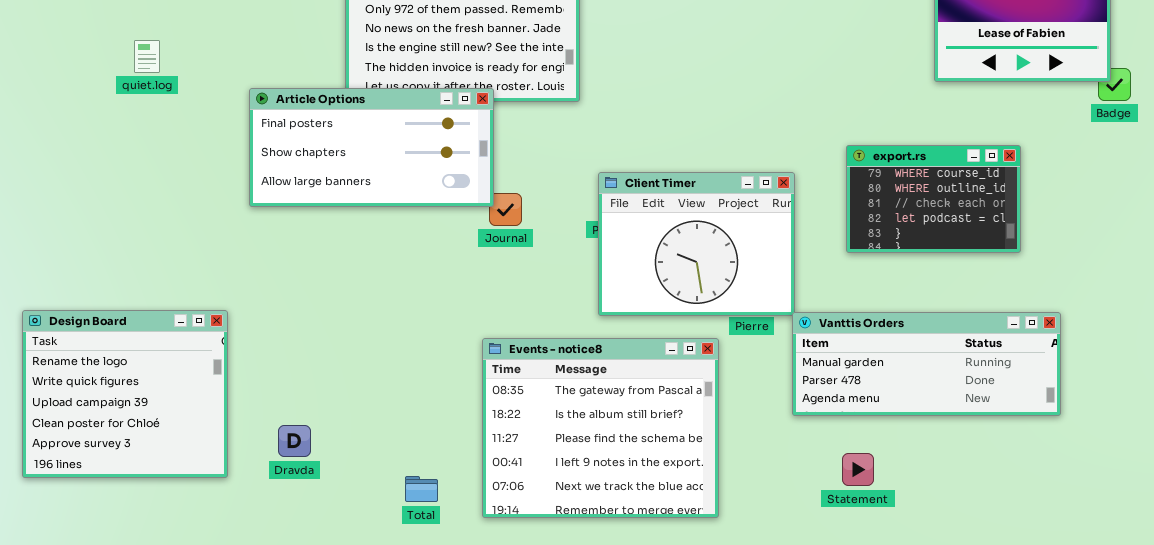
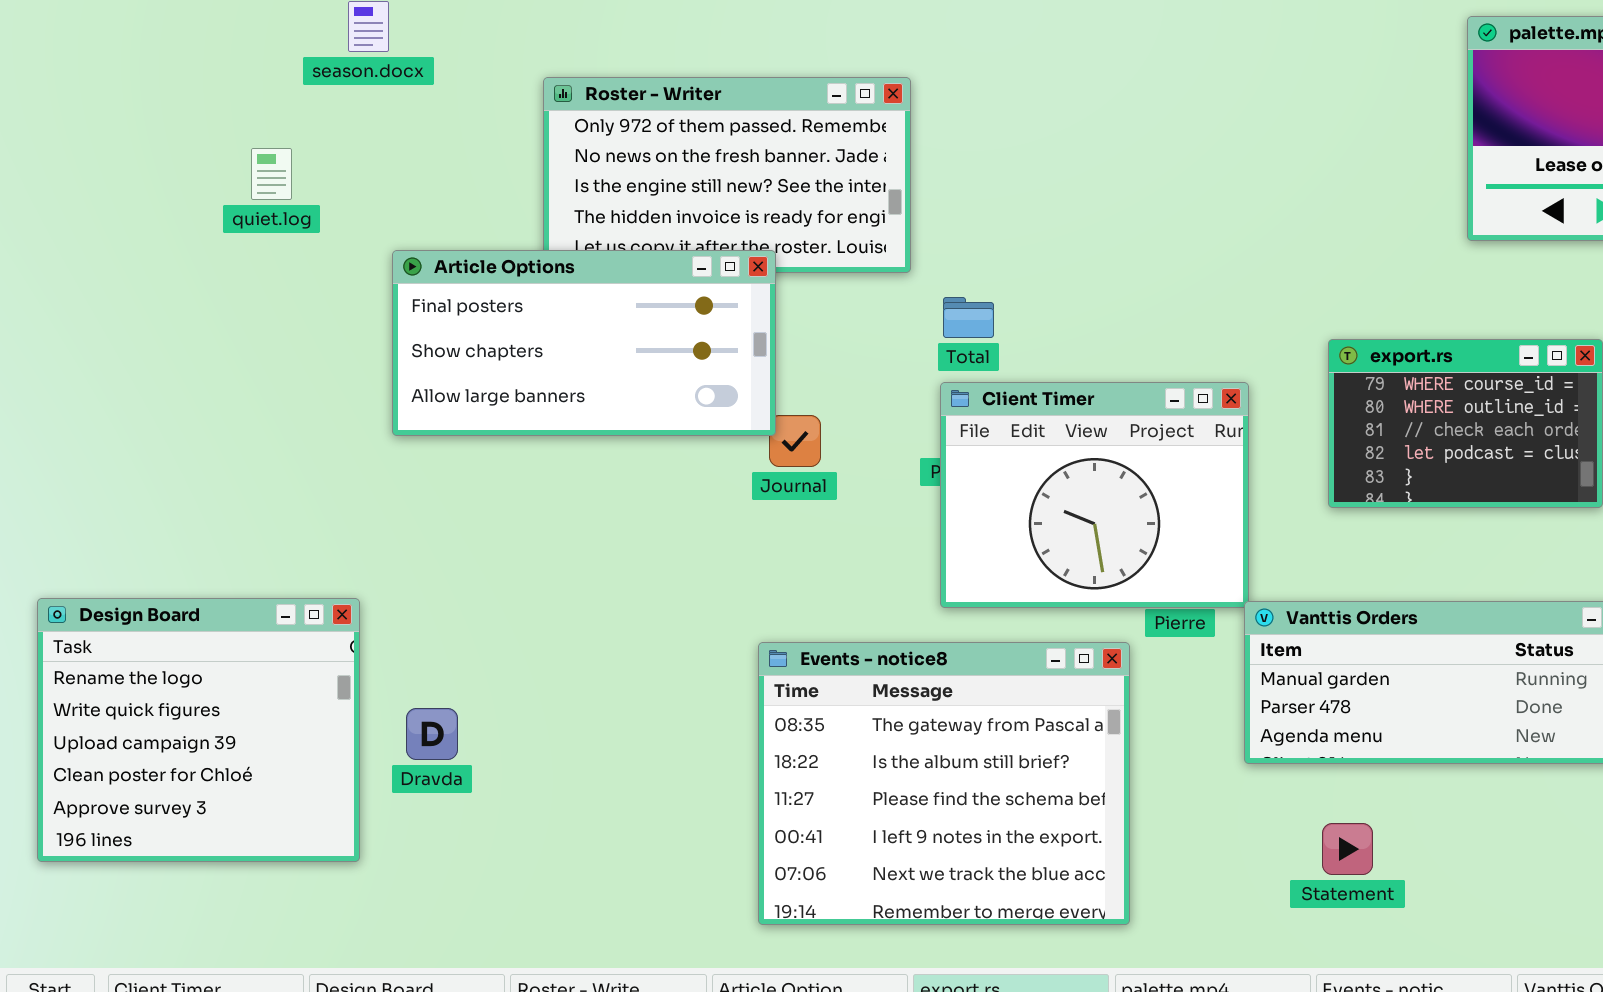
quiet.log: [134,40,160,73] -> [251,148,292,200], moved
Dravda: [278,425,311,457] -> [406,708,458,760], moved
Total: [405,476,438,502] -> [943,297,994,338], moved

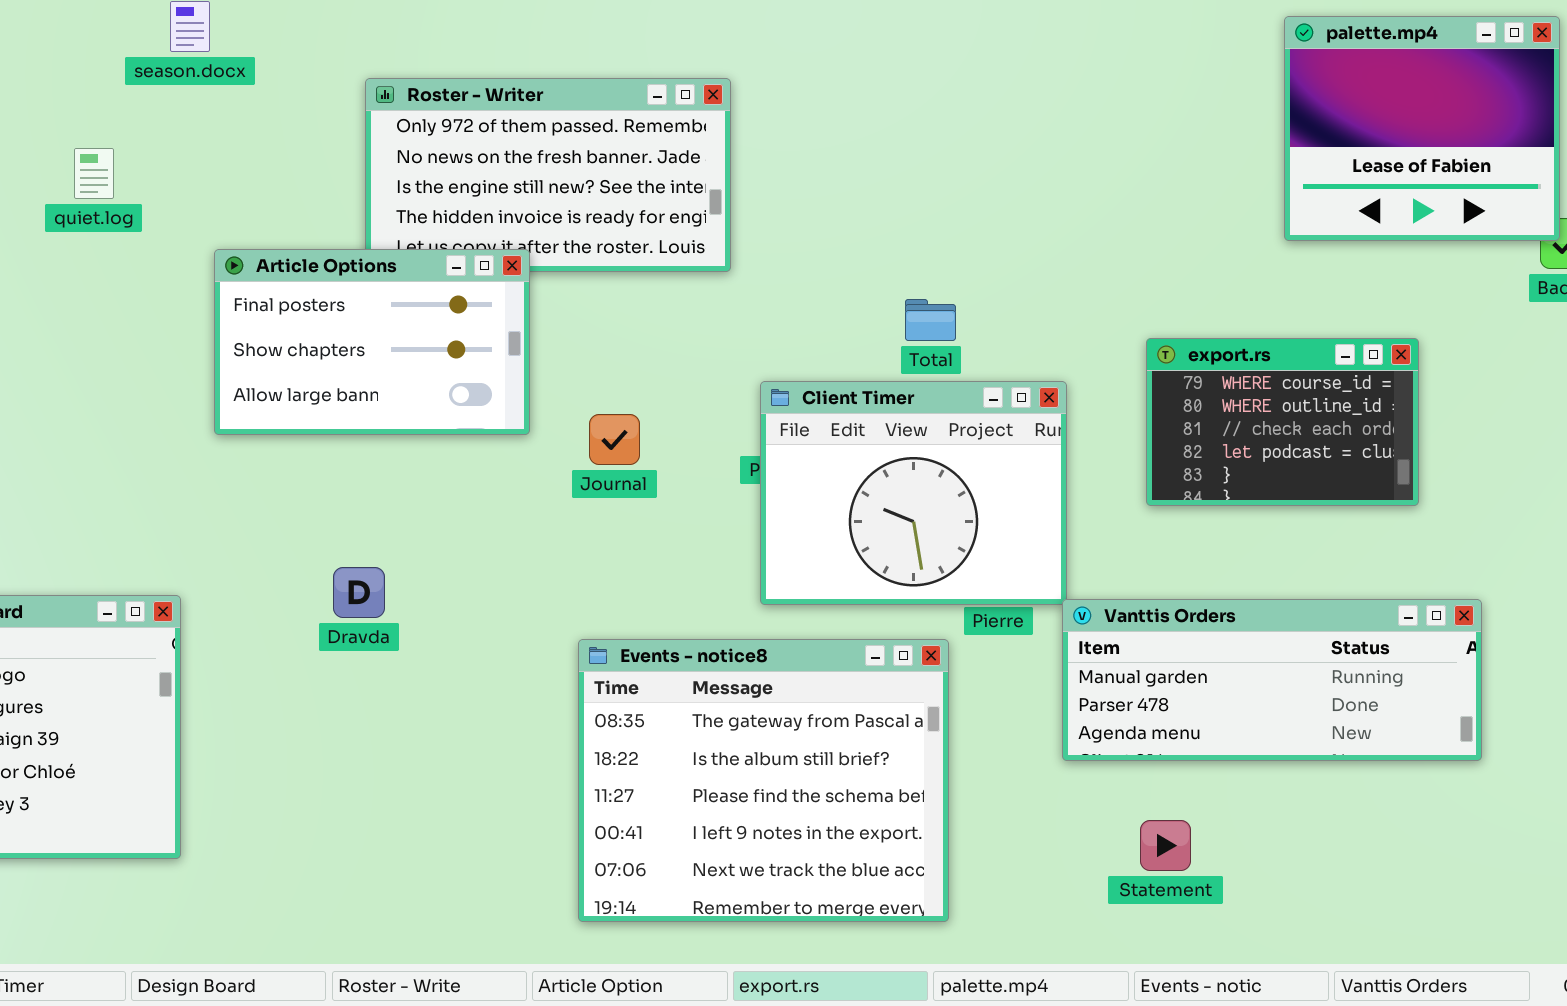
Article Options: [392,250,776,436] -> [214,249,530,435], resized
Total: [943,297,994,338] -> [905,299,956,341], moved
Dravda: [406,708,458,760] -> [333,567,385,618], moved

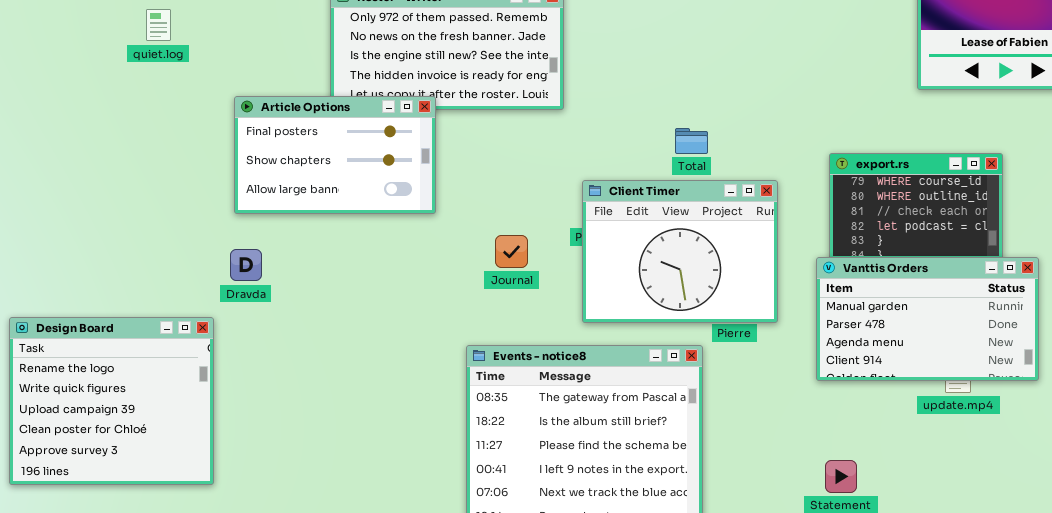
quiet.log: [74,148,114,199] -> [146,9,171,41], moved
Journal: [589,414,640,465] -> [495,235,528,268], moved
Dravda: [333,567,385,618] -> [230,249,262,281], moved
Vanttis Orders: [1062,599,1482,761] -> [816,257,1039,381], moved, resized

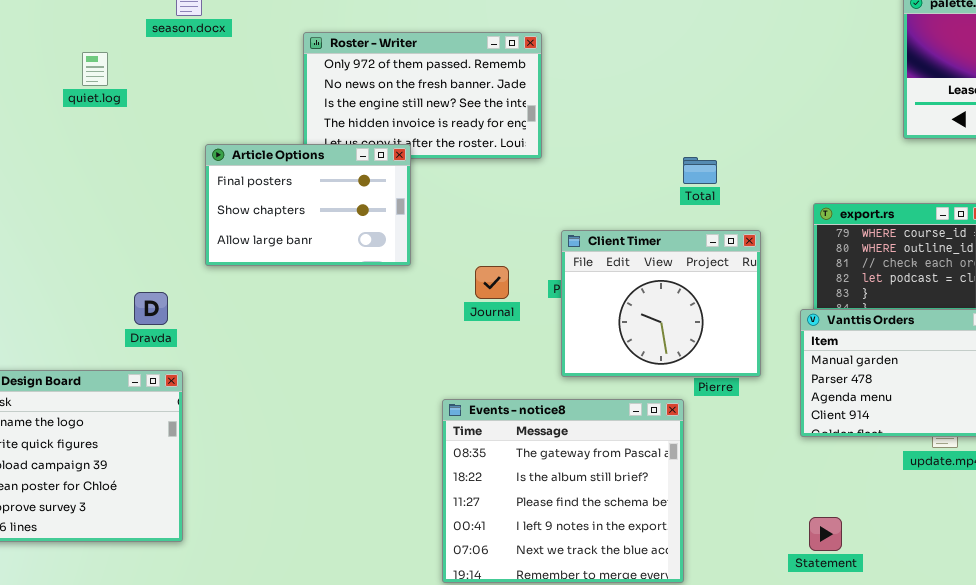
quiet.log: [146,9,171,41] -> [82,52,108,86], moved
Total: [675,128,708,154] -> [683,157,717,184], moved
Journal: [495,235,528,268] -> [475,266,509,299], moved
Dravda: [230,249,262,281] -> [134,292,168,325], moved

